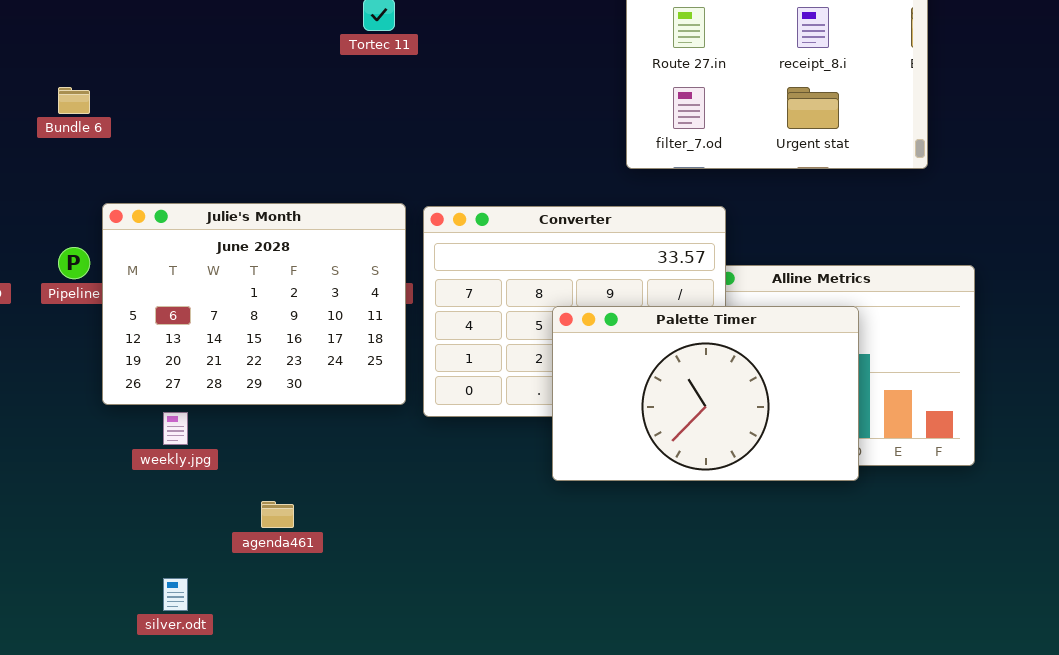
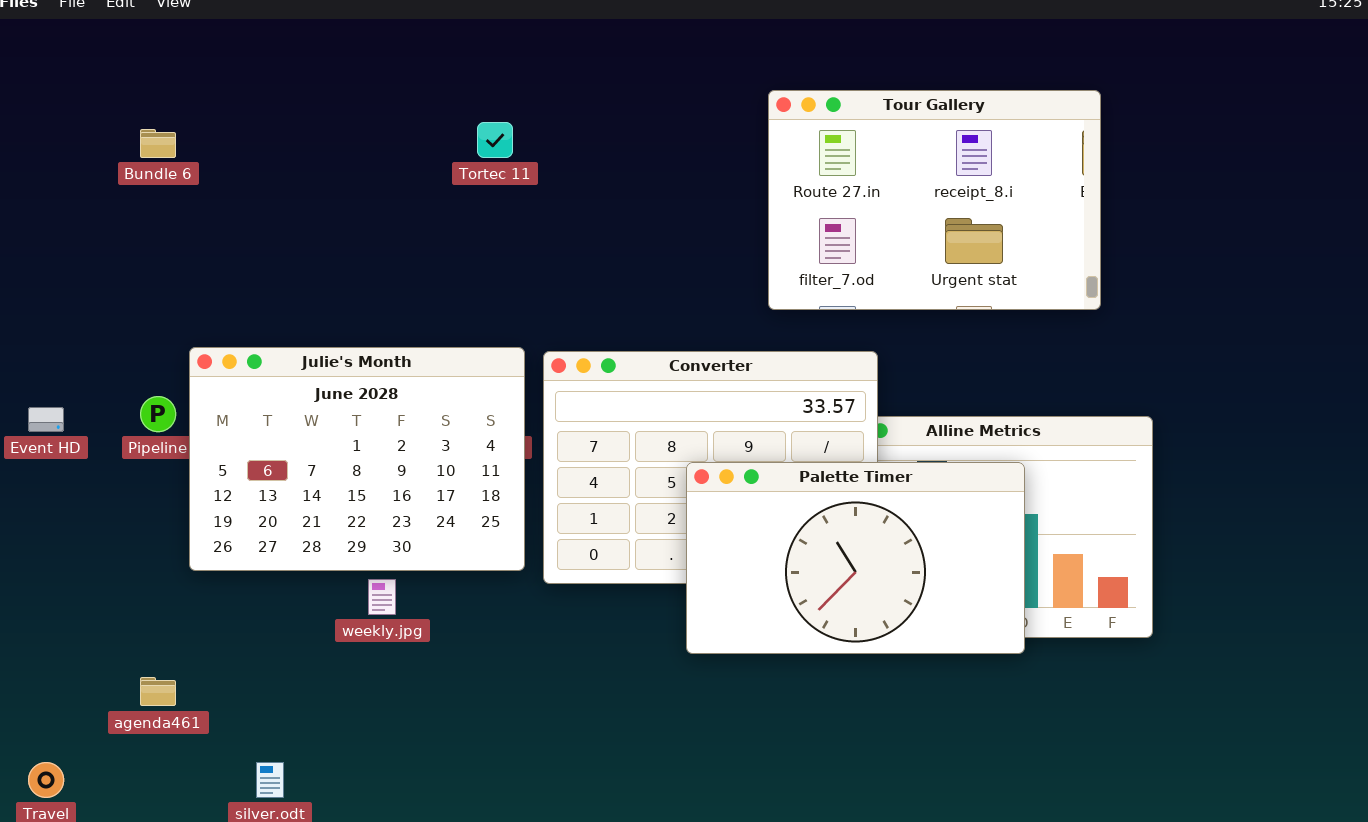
Bundle 6: [58,87,90,114] -> [140,129,176,158], moved
weekly.jpg: [163,412,188,445] -> [368,579,396,615], moved
agenda461: [261,501,294,528] -> [140,677,176,706], moved

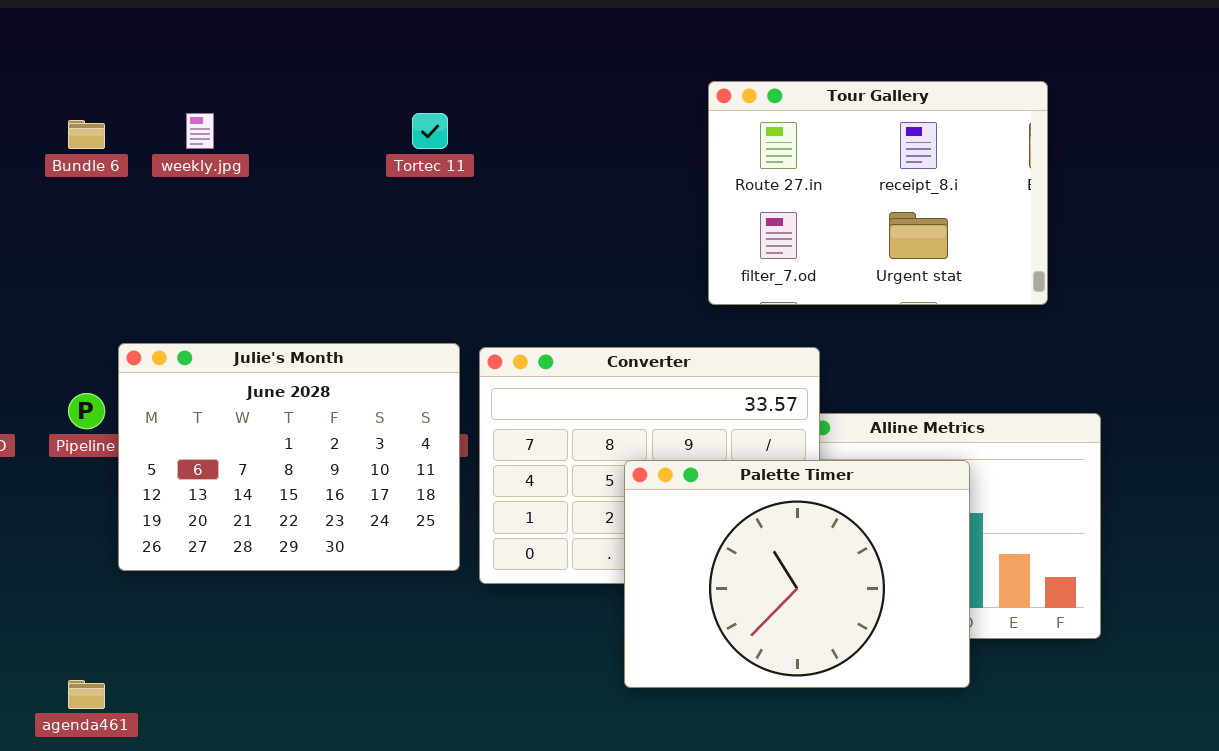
Palette Timer: [686,462,1025,654] -> [624,460,970,688], resized
weekly.jpg: [368,579,396,615] -> [186,113,214,149], moved

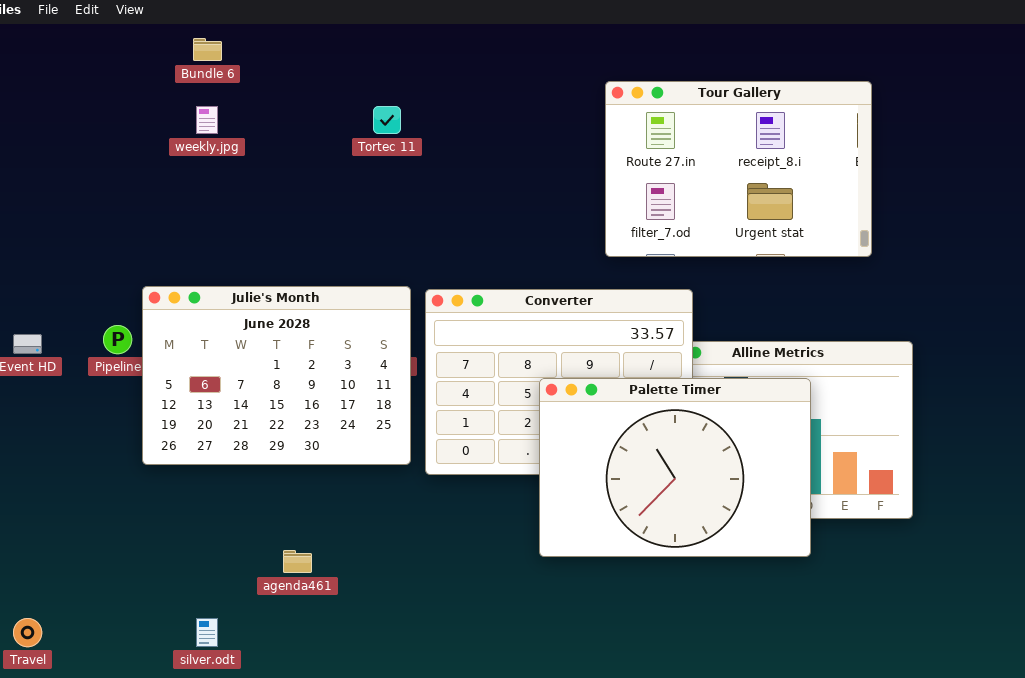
Bundle 6: [68,120,105,149] -> [193,38,222,61], moved
agenda461: [68,680,105,709] -> [283,550,312,573], moved

